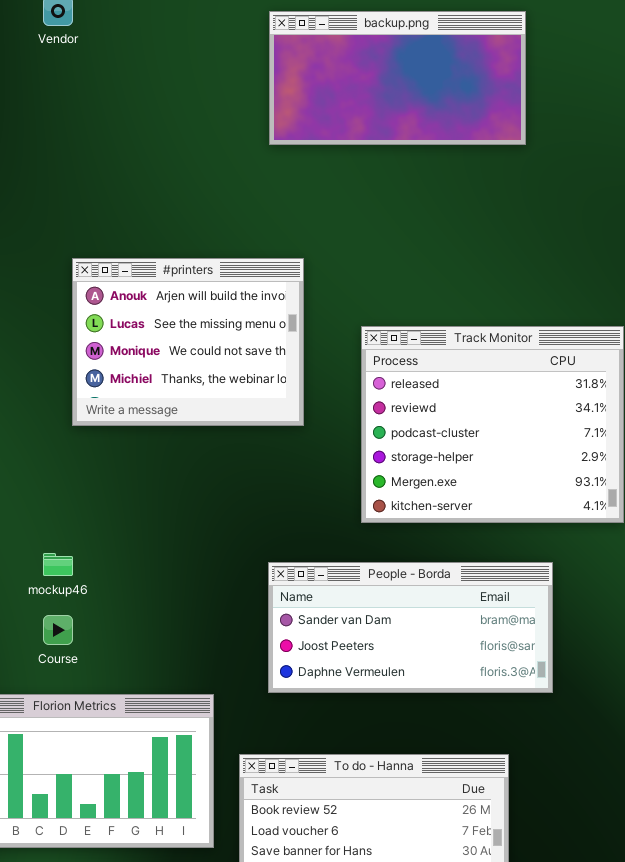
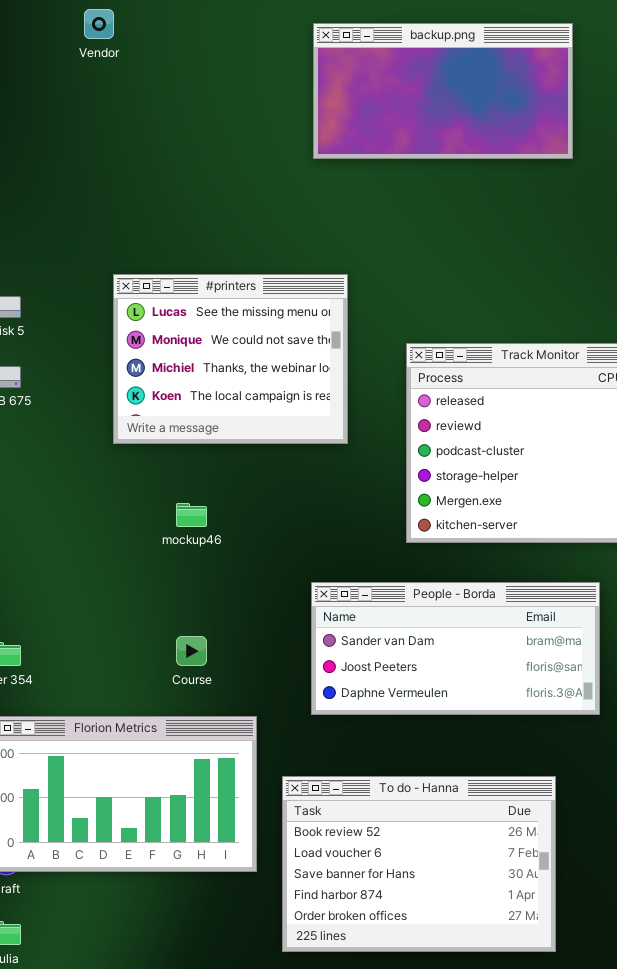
#printers: [72,258,304,426] -> [113,274,348,444], scrolled down 1 row
mockup46: [43,553,73,576] -> [176,503,207,527], moved
Course: [43,615,73,645] -> [176,636,207,666], moved

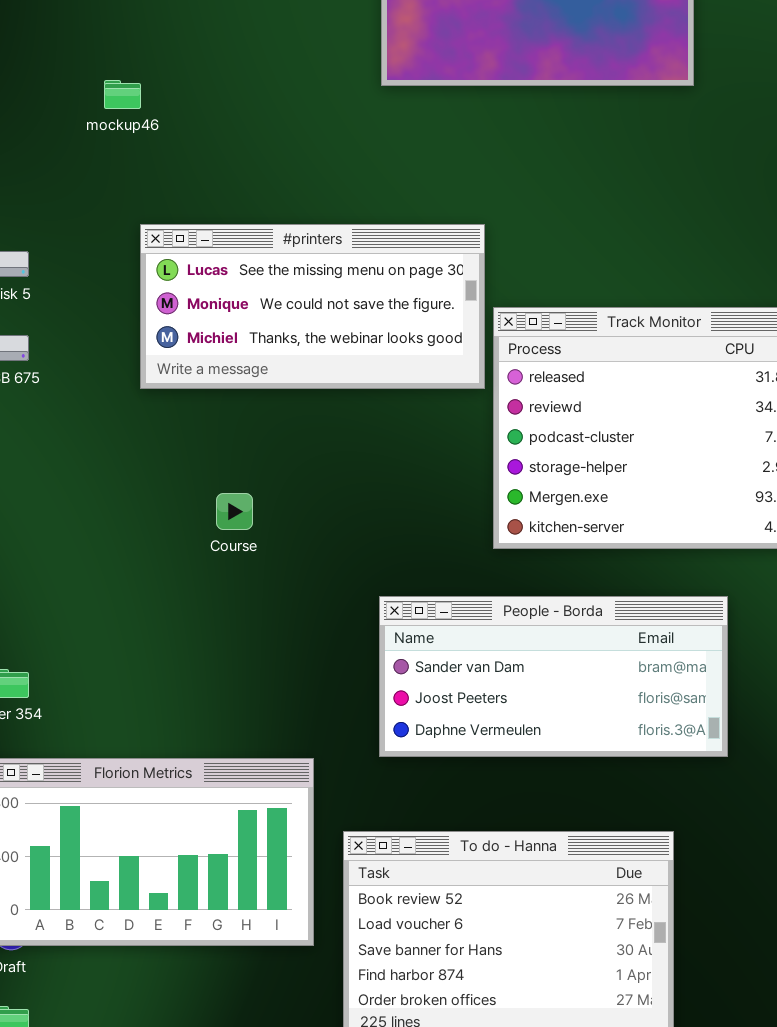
#printers: [113,274,348,444] -> [140,224,485,389], resized
mockup46: [176,503,207,527] -> [104,80,141,109], moved
Course: [176,636,207,666] -> [216,493,253,530], moved

